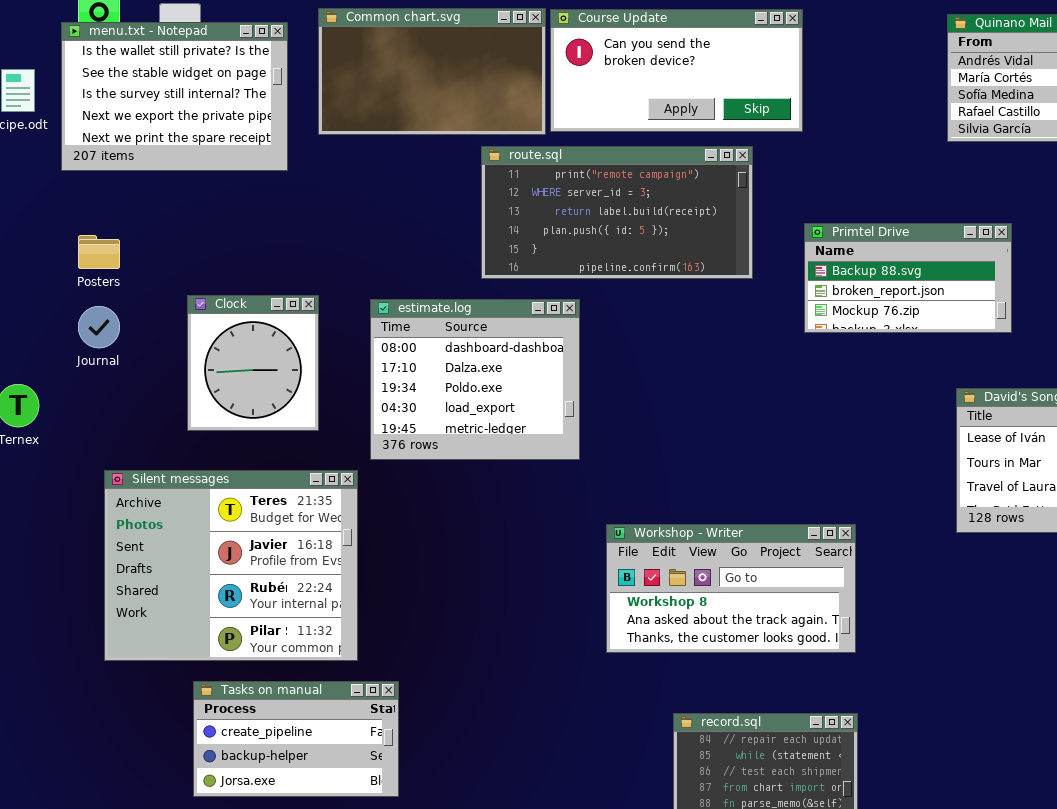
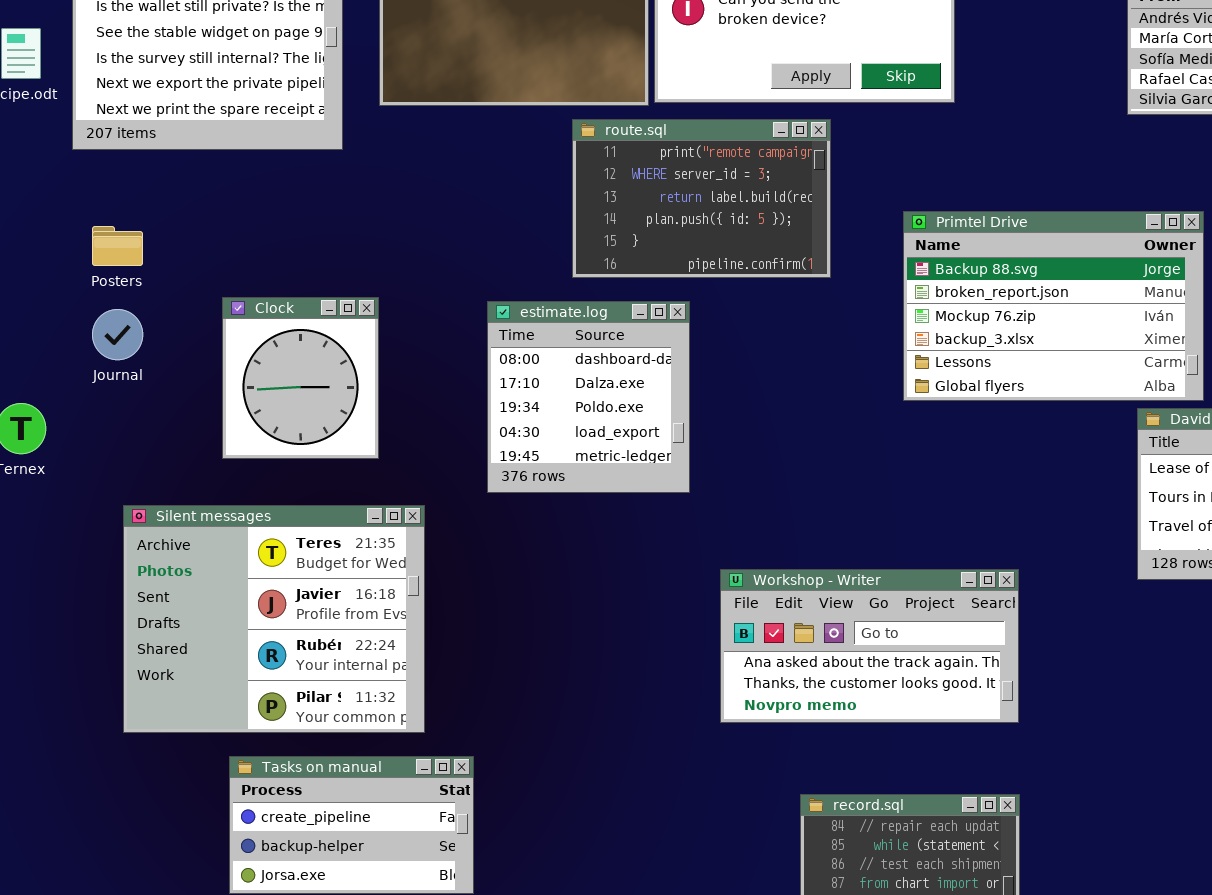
route.sql: [481,146,753,279] -> [572,119,831,278], resized
Primtel Drive: [804,223,1012,333] -> [903,211,1204,401], resized
estimate.log: [370,299,580,460] -> [487,301,690,493], resized
Workshop - Writer: [606,524,856,653] -> [720,569,1019,723], scrolled down 1 row

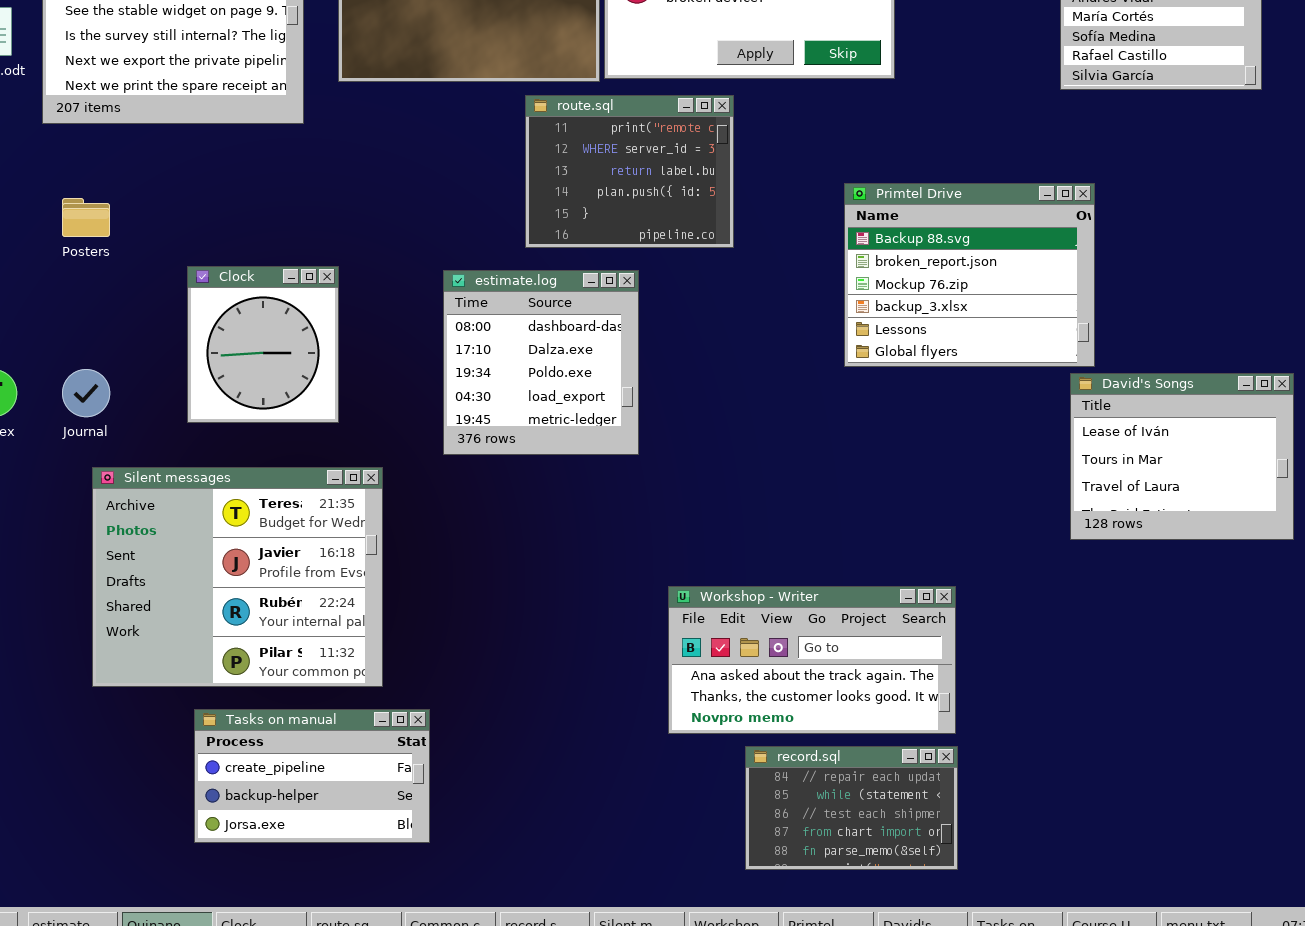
route.sql: [572,119,831,278] -> [525,95,734,248], resized
Primtel Drive: [903,211,1204,401] -> [844,183,1095,367], resized
Journal: [92,309,143,360] -> [62,369,110,417], moved
Workshop - Writer: [720,569,1019,723] -> [668,586,956,734], moved

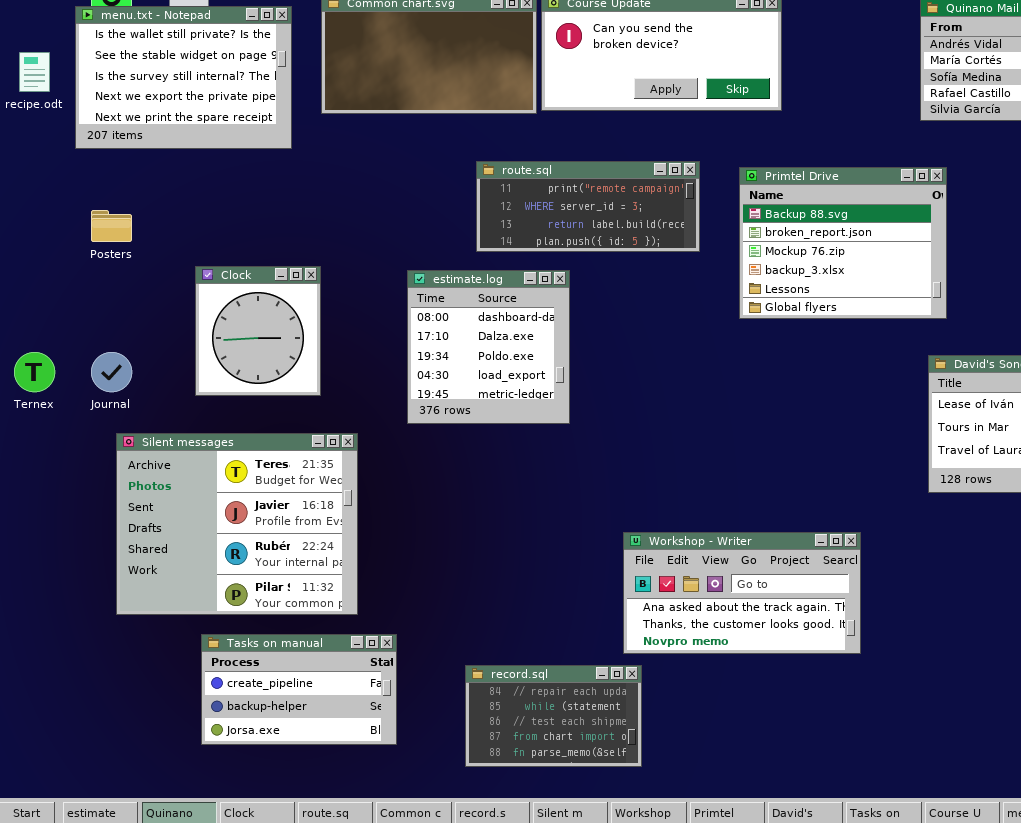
route.sql: [525,95,734,248] -> [476,161,700,252], resized
Primtel Drive: [844,183,1095,367] -> [739,167,947,319], moved
Workshop - Writer: [668,586,956,734] -> [623,532,861,654], moved
record.sql: [745,746,958,870] -> [465,665,642,767], moved

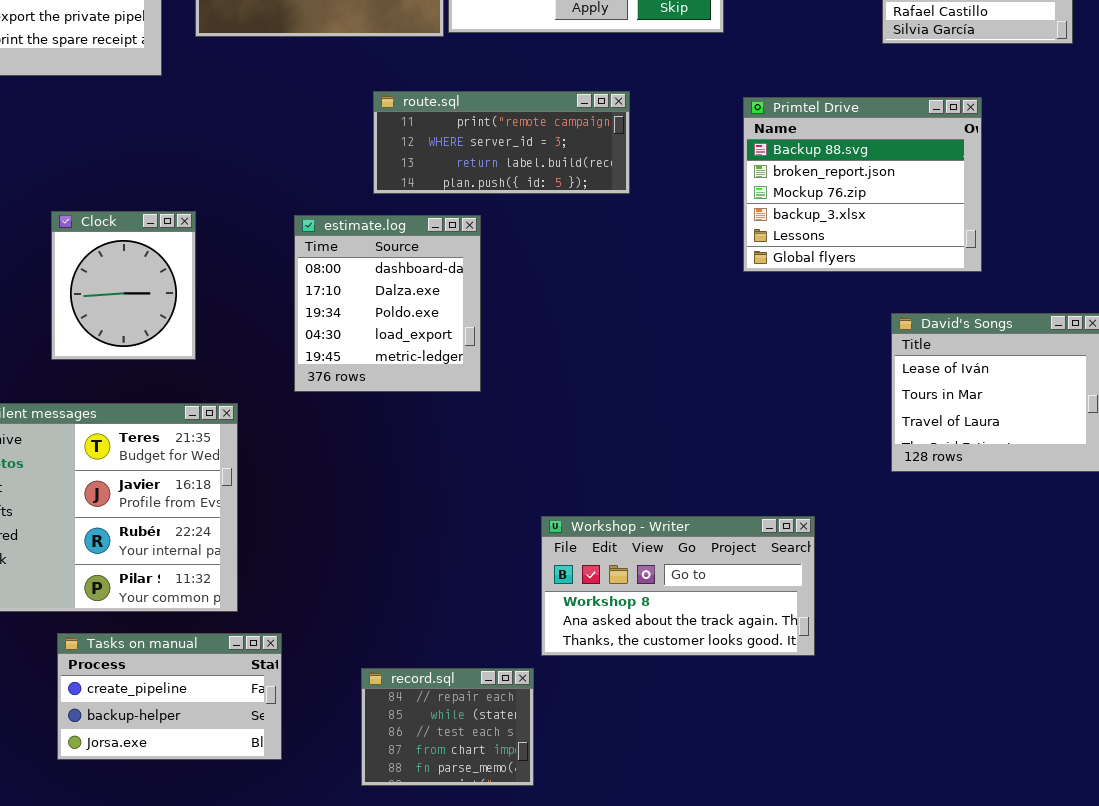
Primtel Drive: [739,167,947,319] -> [743,97,982,272], moved
Workshop - Writer: [623,532,861,654] -> [541,516,815,656], scrolled up 1 row
record.sql: [465,665,642,767] -> [361,668,534,786], resized

